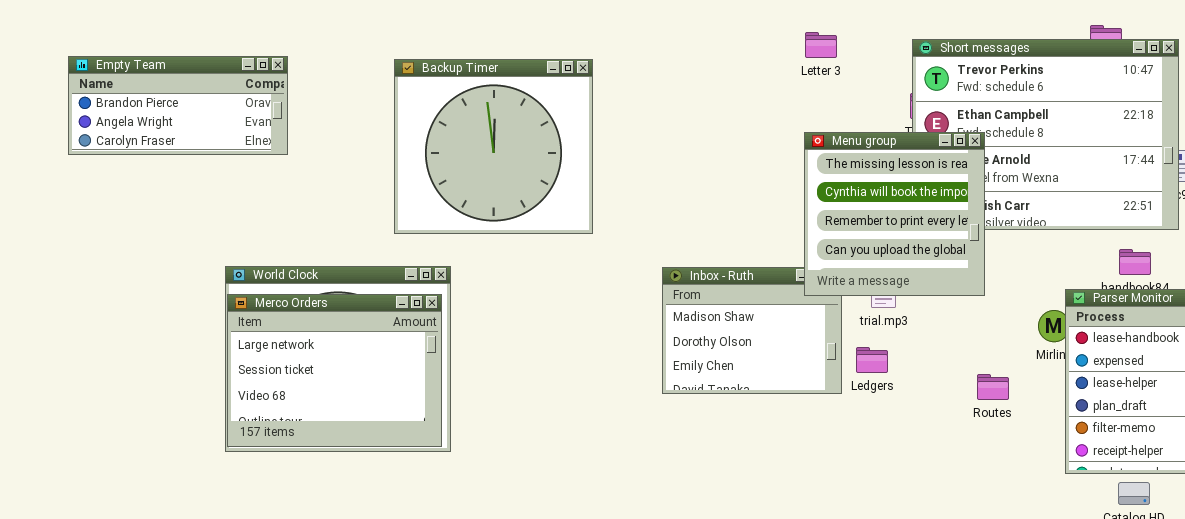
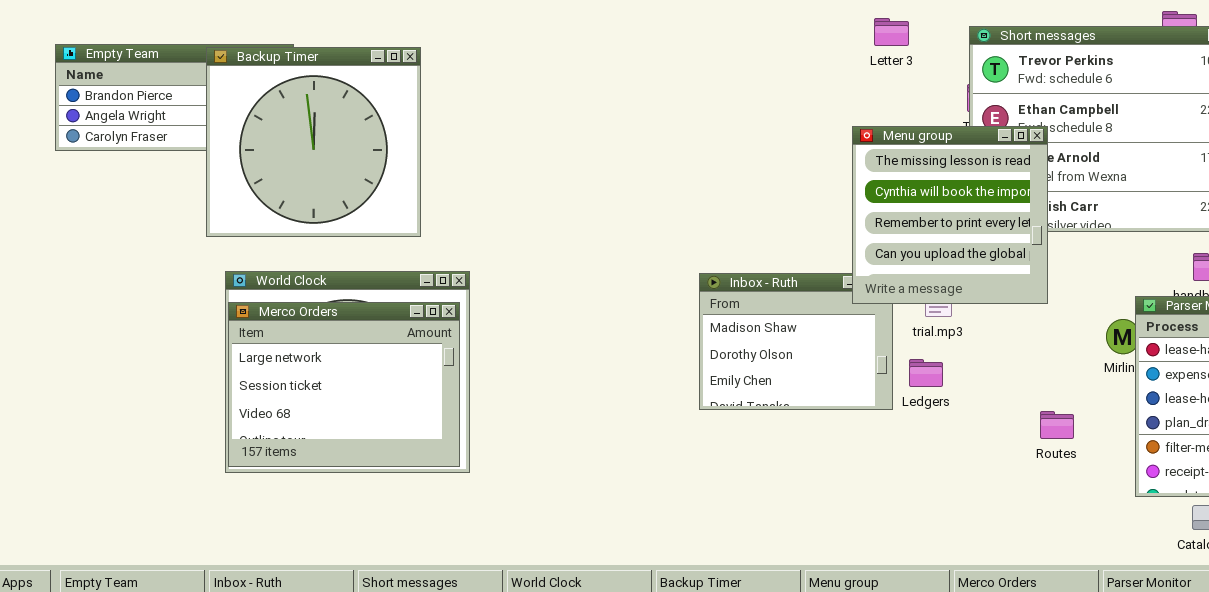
Letter 3: [805,32,837,58] -> [874,18,909,46], moved
Backup Timer: [394,59,593,234] -> [206,47,421,237], moved
Routes: [977,374,1009,400] -> [1040,411,1074,439], moved

